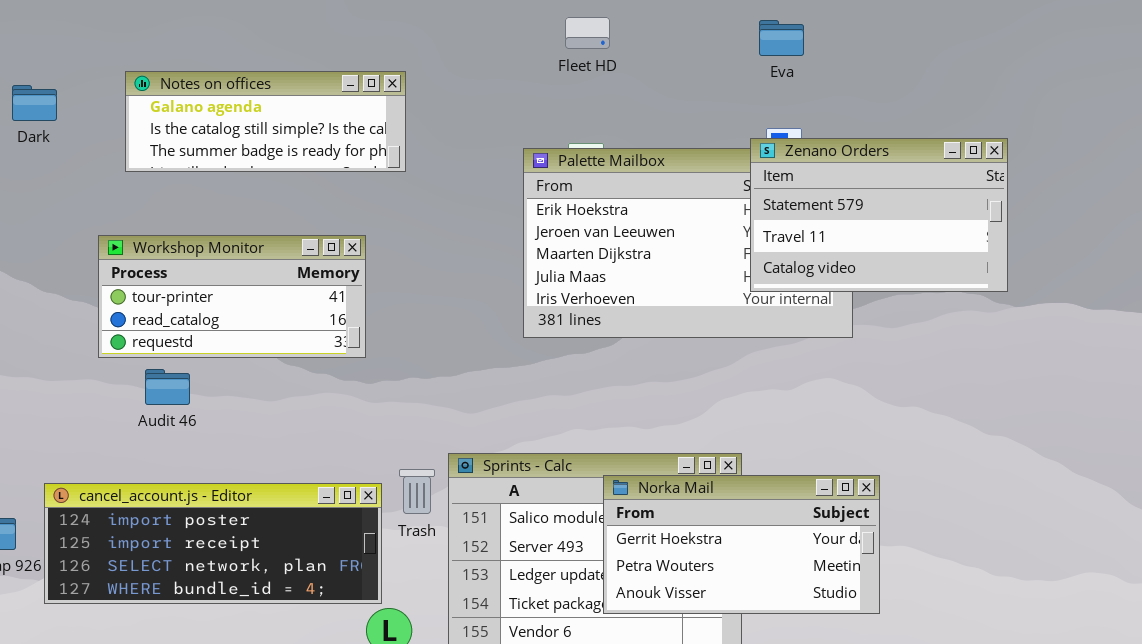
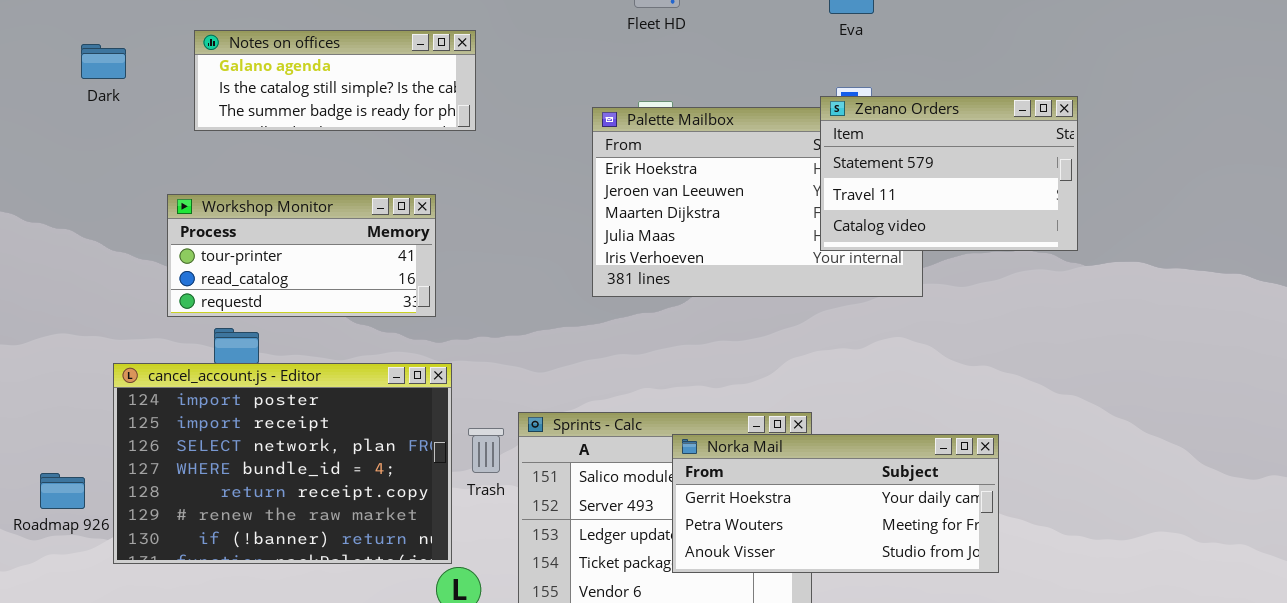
Norka Mail: [603,475,880,614] -> [672,434,999,573], resized
cancel_account.js - Editor: [44,483,382,604] -> [113,363,452,564], resized

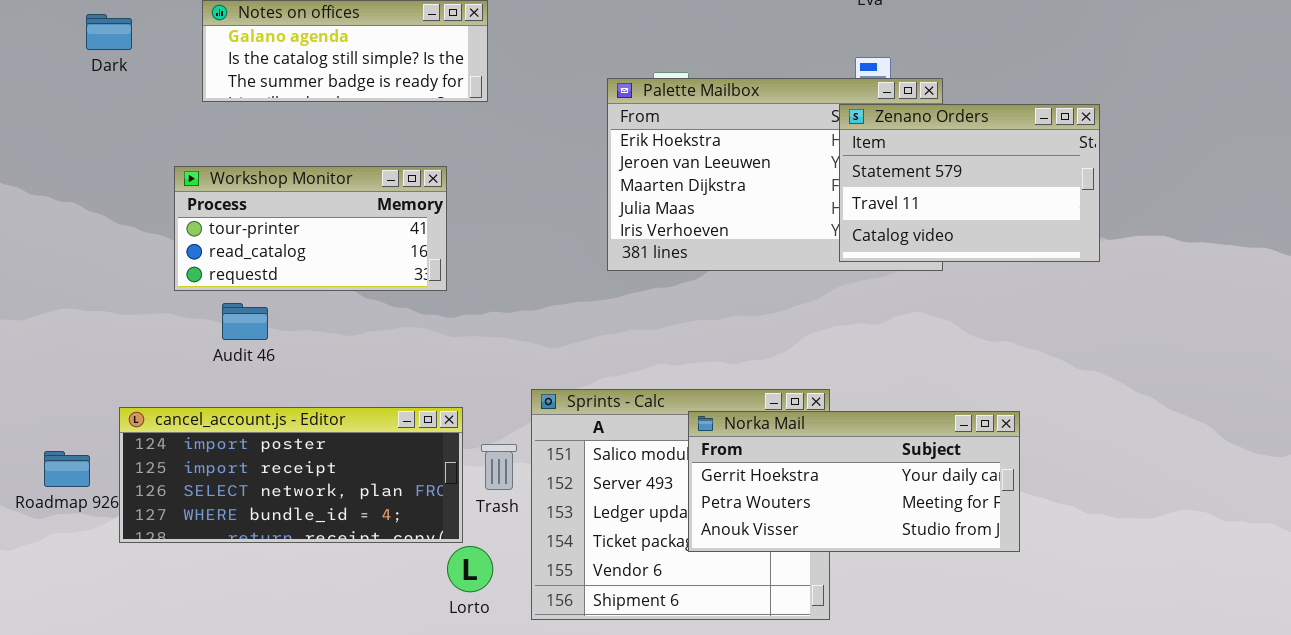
Zenano Orders: [820,96,1078,251] -> [839,104,1100,262], moved
cancel_account.js - Editor: [113,363,452,564] -> [119,407,463,543], resized
Trash: [468,428,504,473] -> [481,444,517,490], moved

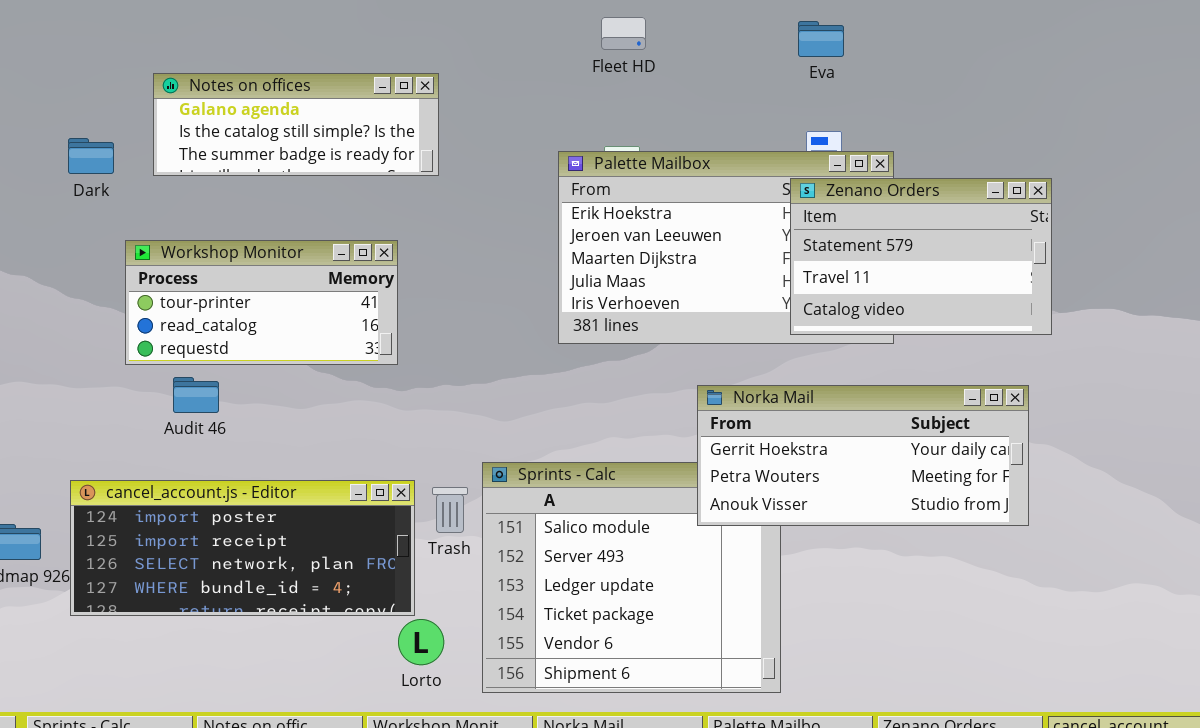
Dark: [86,14,132,50] -> [68,138,114,174], moved
Norka Mail: [688,411,1020,552] -> [697,385,1029,526], moved
Trash: [481,444,517,490] -> [432,487,468,533], moved

